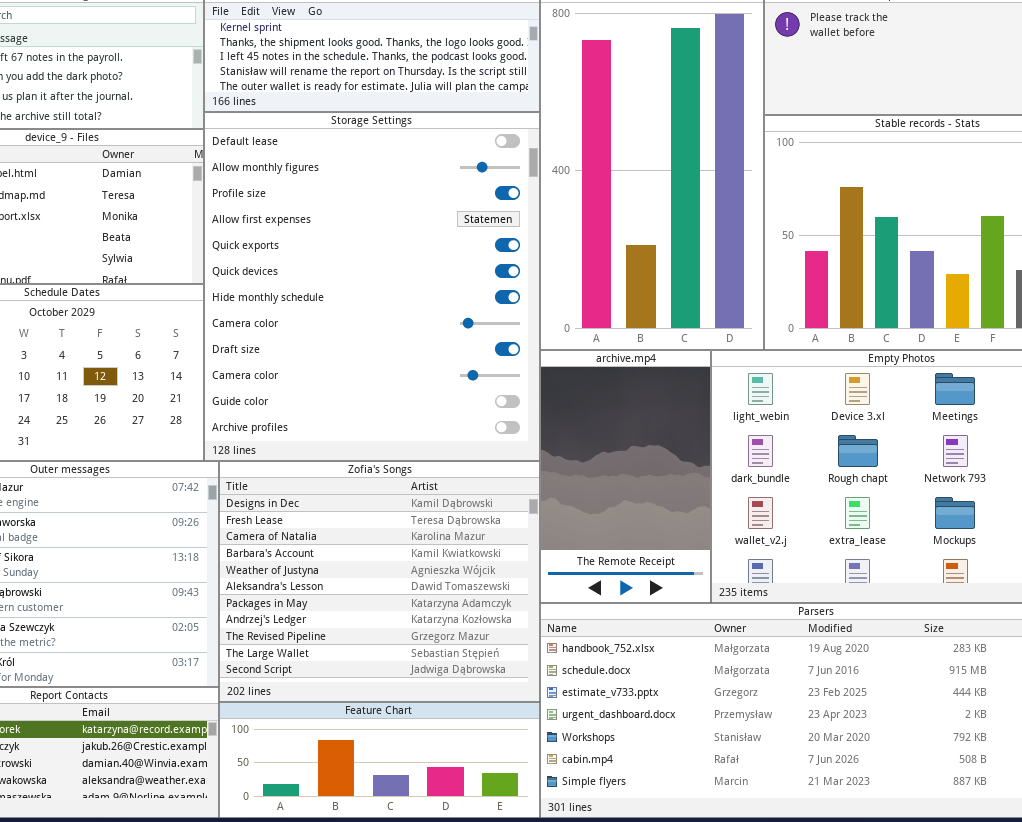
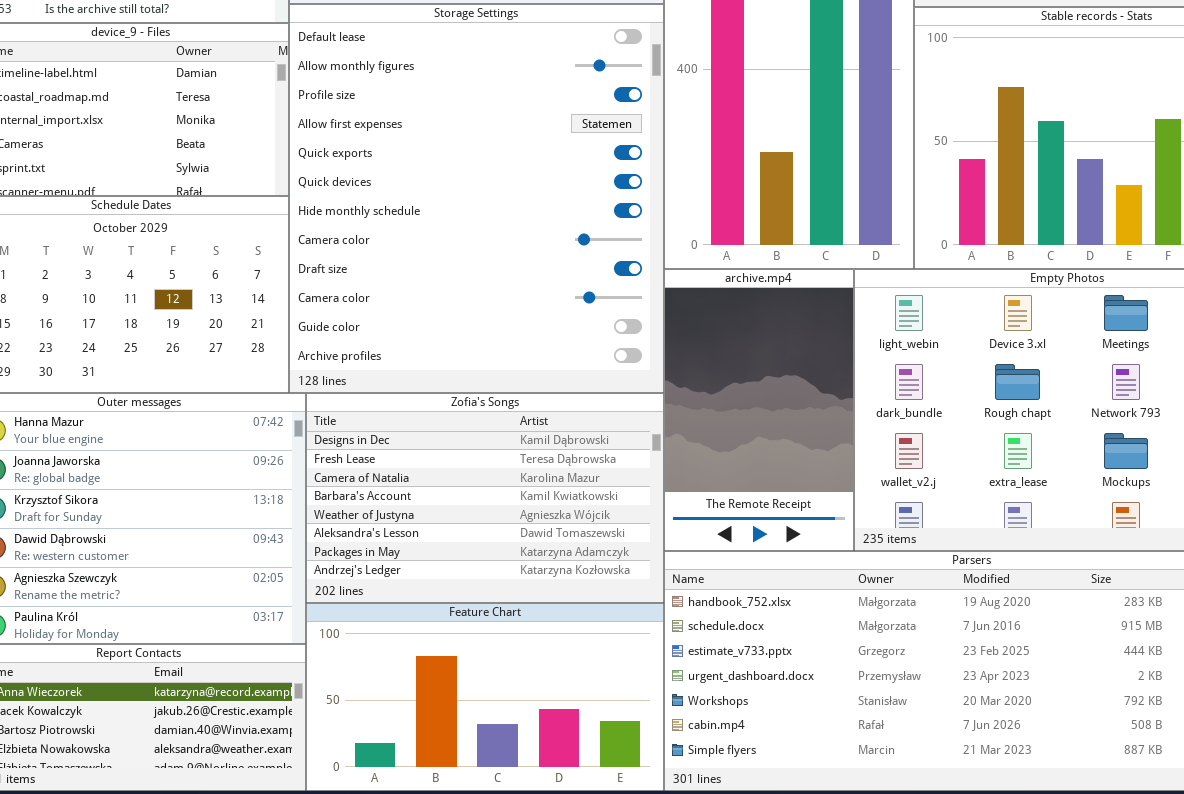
Zofia's Songs: [219,461,540,702] -> [306,393,664,603], resized
Feature Chart: [219,702,540,818] -> [306,603,664,791], resized

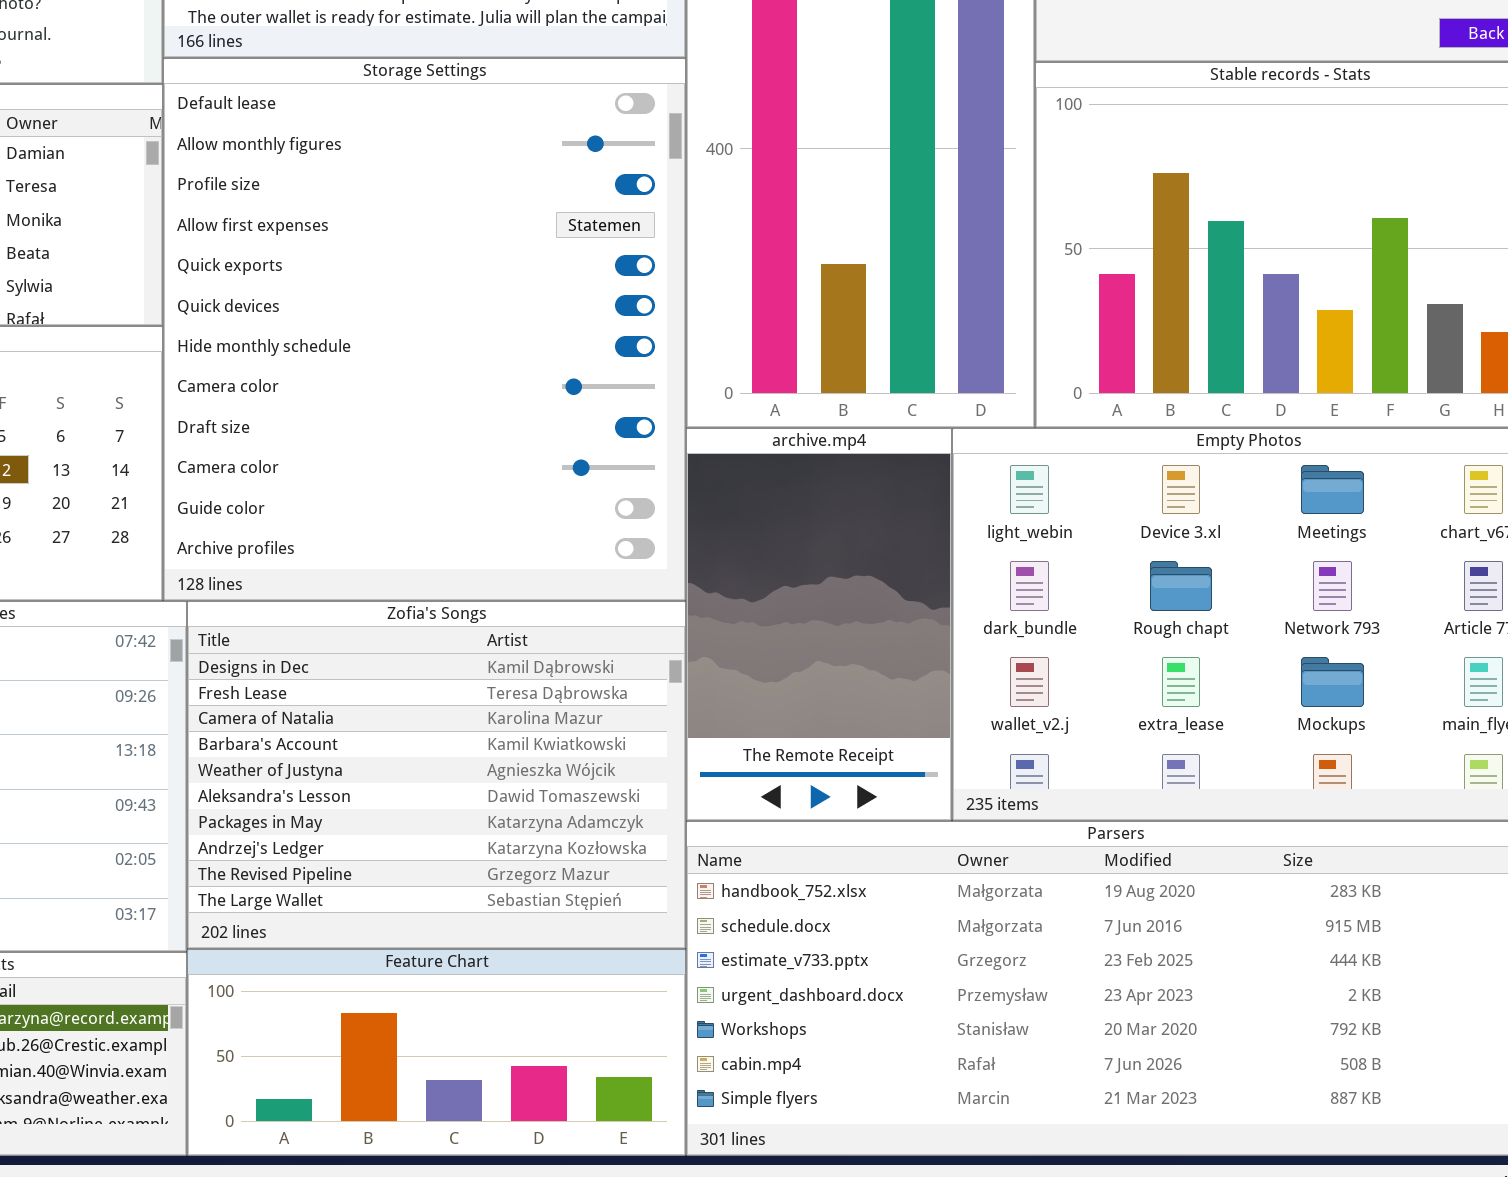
Zofia's Songs: [306,393,664,603] -> [187,601,686,949], resized
Feature Chart: [306,603,664,791] -> [187,949,686,1156], resized

